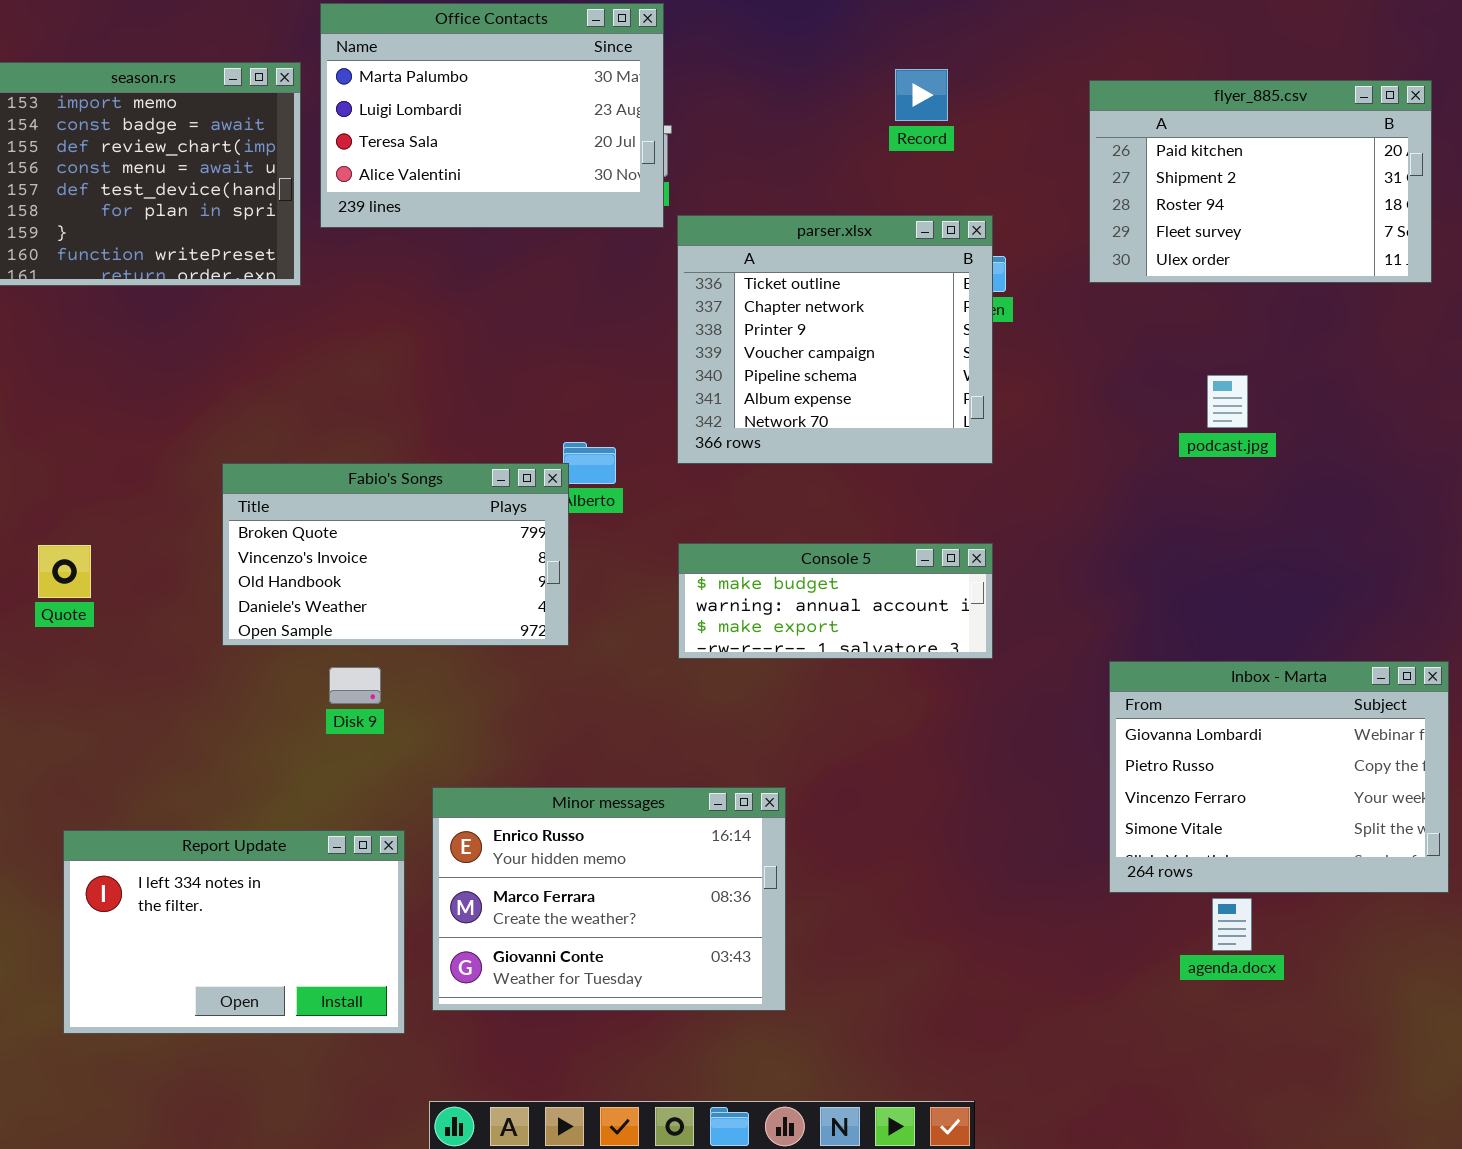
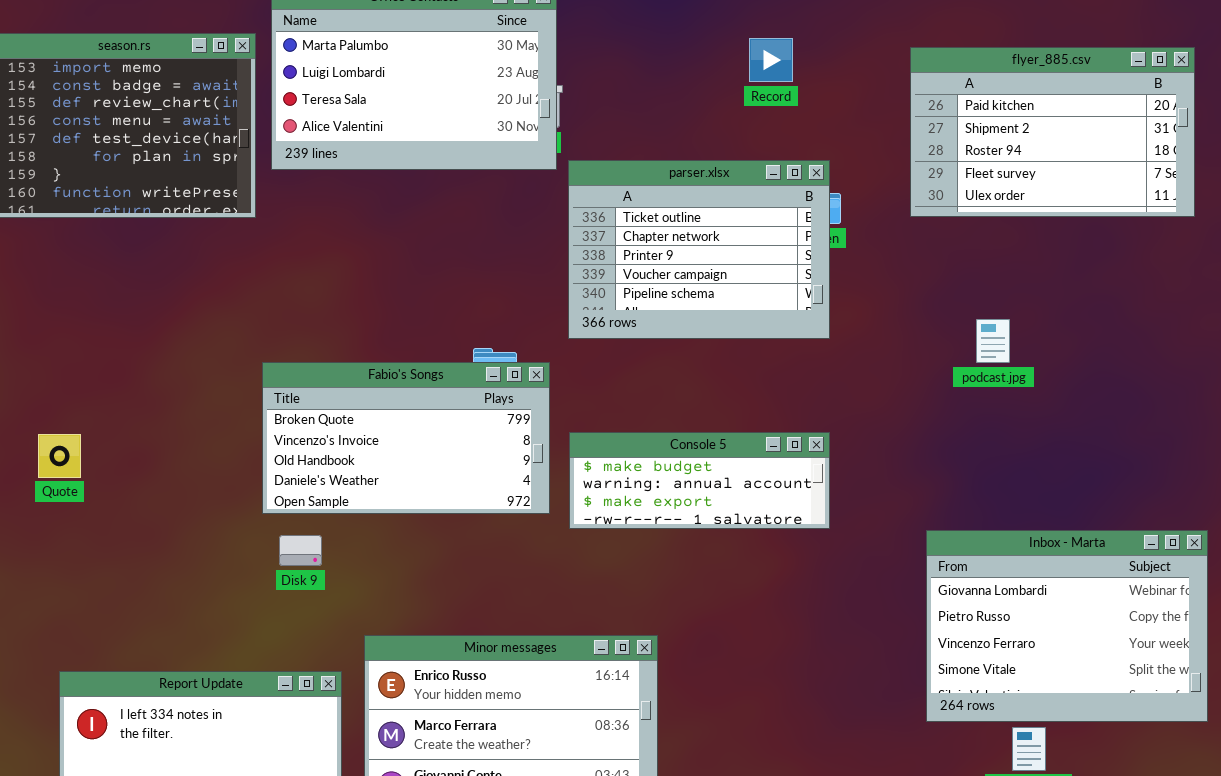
parser.xlsx: [677,215,993,464] -> [568,160,830,339], resized
podcast.jpg: [1207,375,1248,428] -> [976,319,1010,363], moved
Fabio's Songs: [222,463,569,646] -> [262,362,550,514], moved

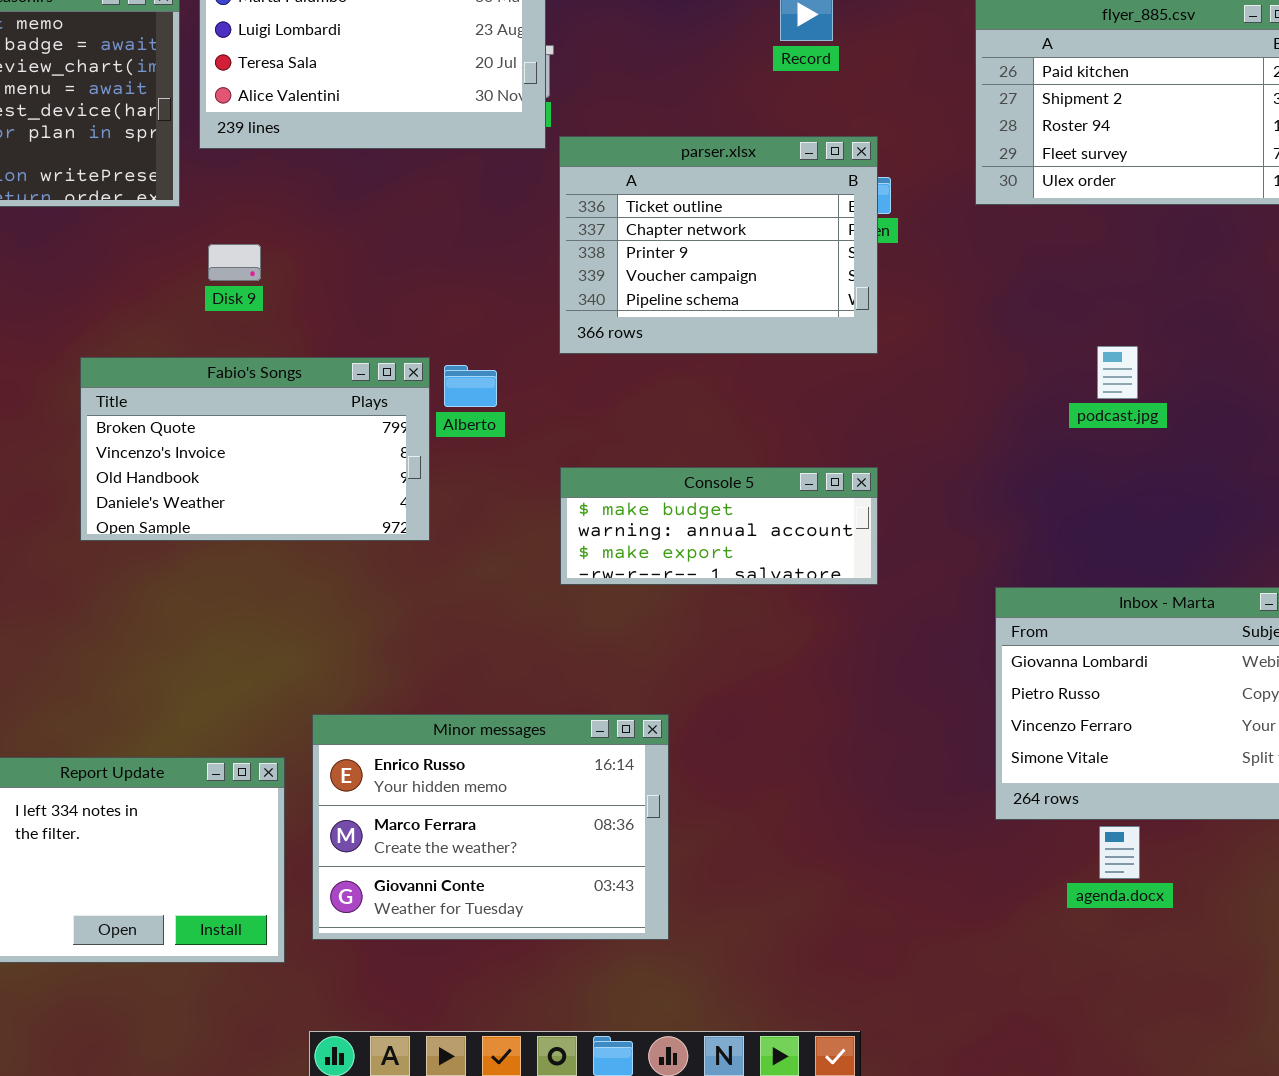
podcast.jpg: [976,319,1010,363] -> [1097,346,1138,399], moved
Fabio's Songs: [262,362,550,514] -> [80,357,430,541], moved
Disk 9: [279,535,322,566] -> [208,244,261,281], moved

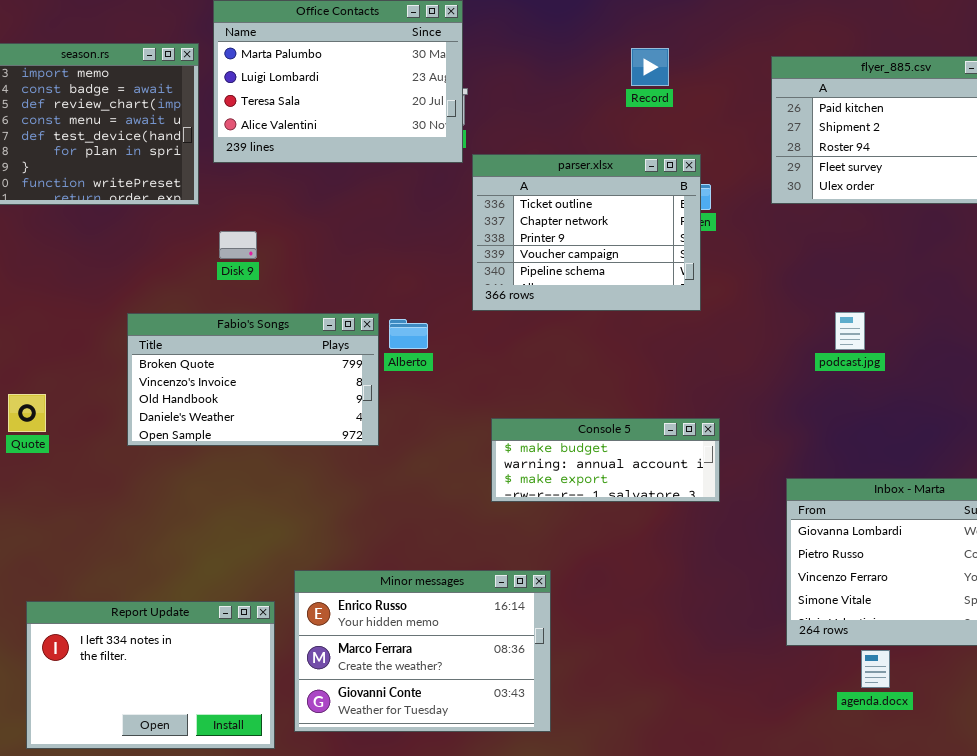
podcast.jpg: [1097,346,1138,399] -> [835,312,865,350], moved
Console 5: [560,467,878,585] -> [491,418,720,502], moved

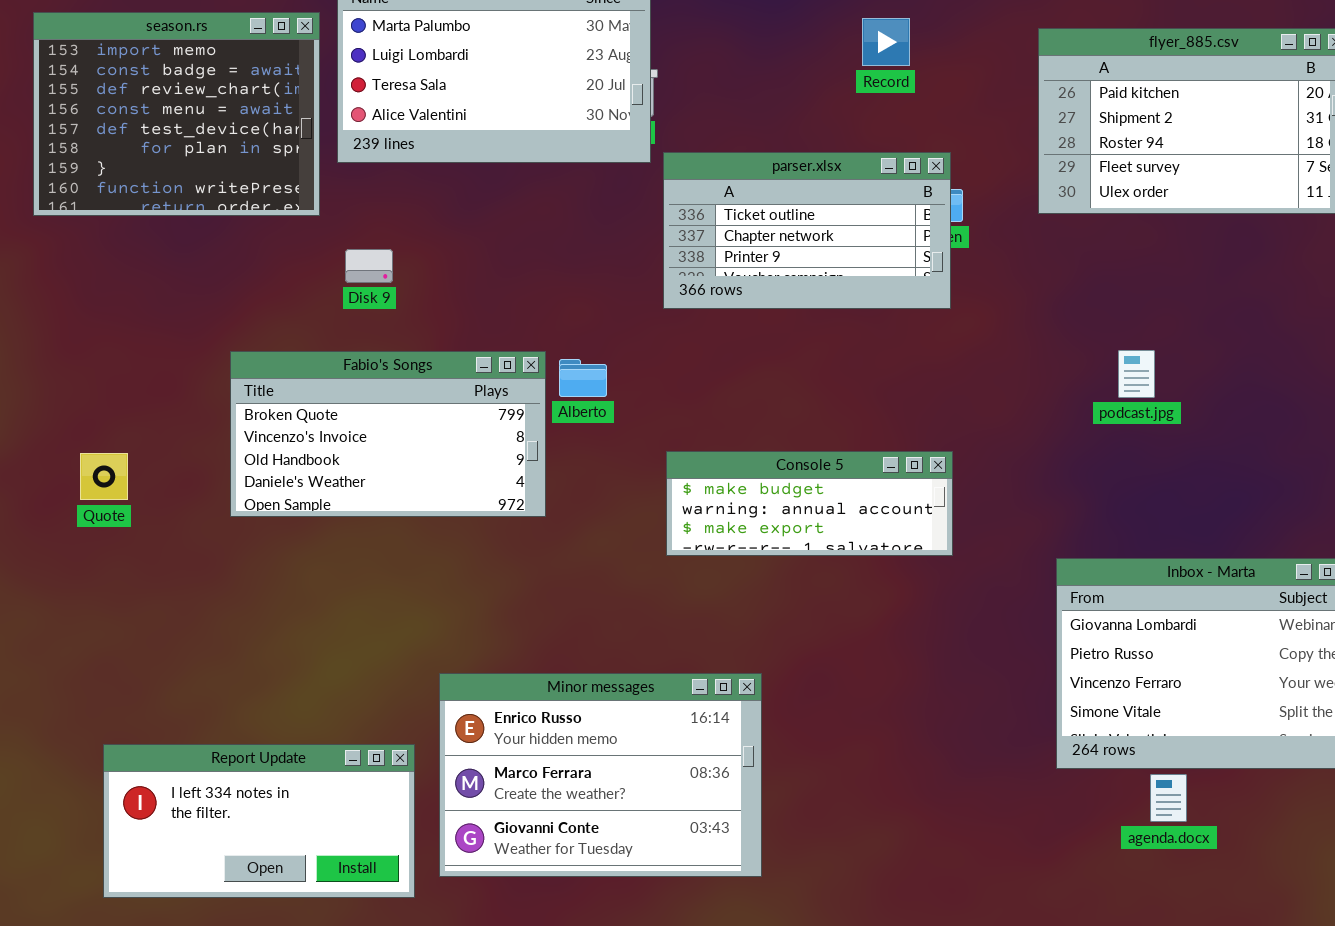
parser.xlsx: [472,154,701,311] -> [663,152,951,309], resized
Console 5: [491,418,720,502] -> [666,451,953,556], moved
Report Update: [26,601,275,749] -> [103,744,415,898], resized

